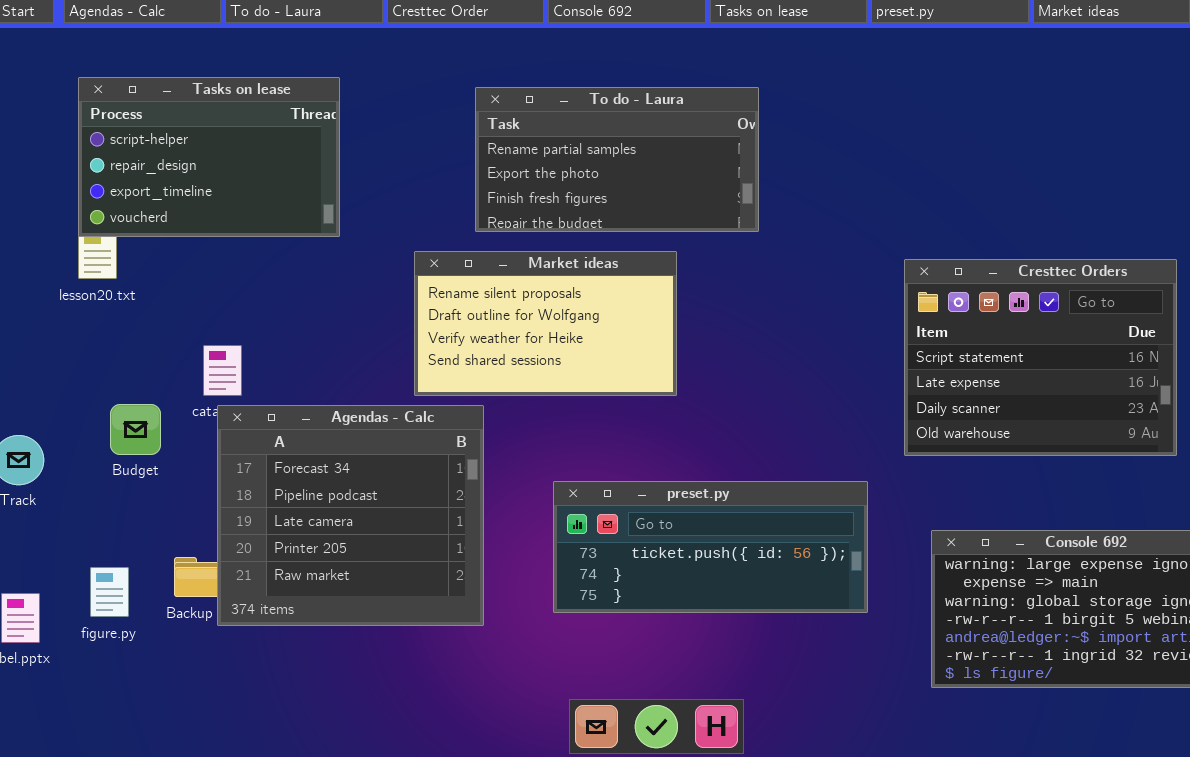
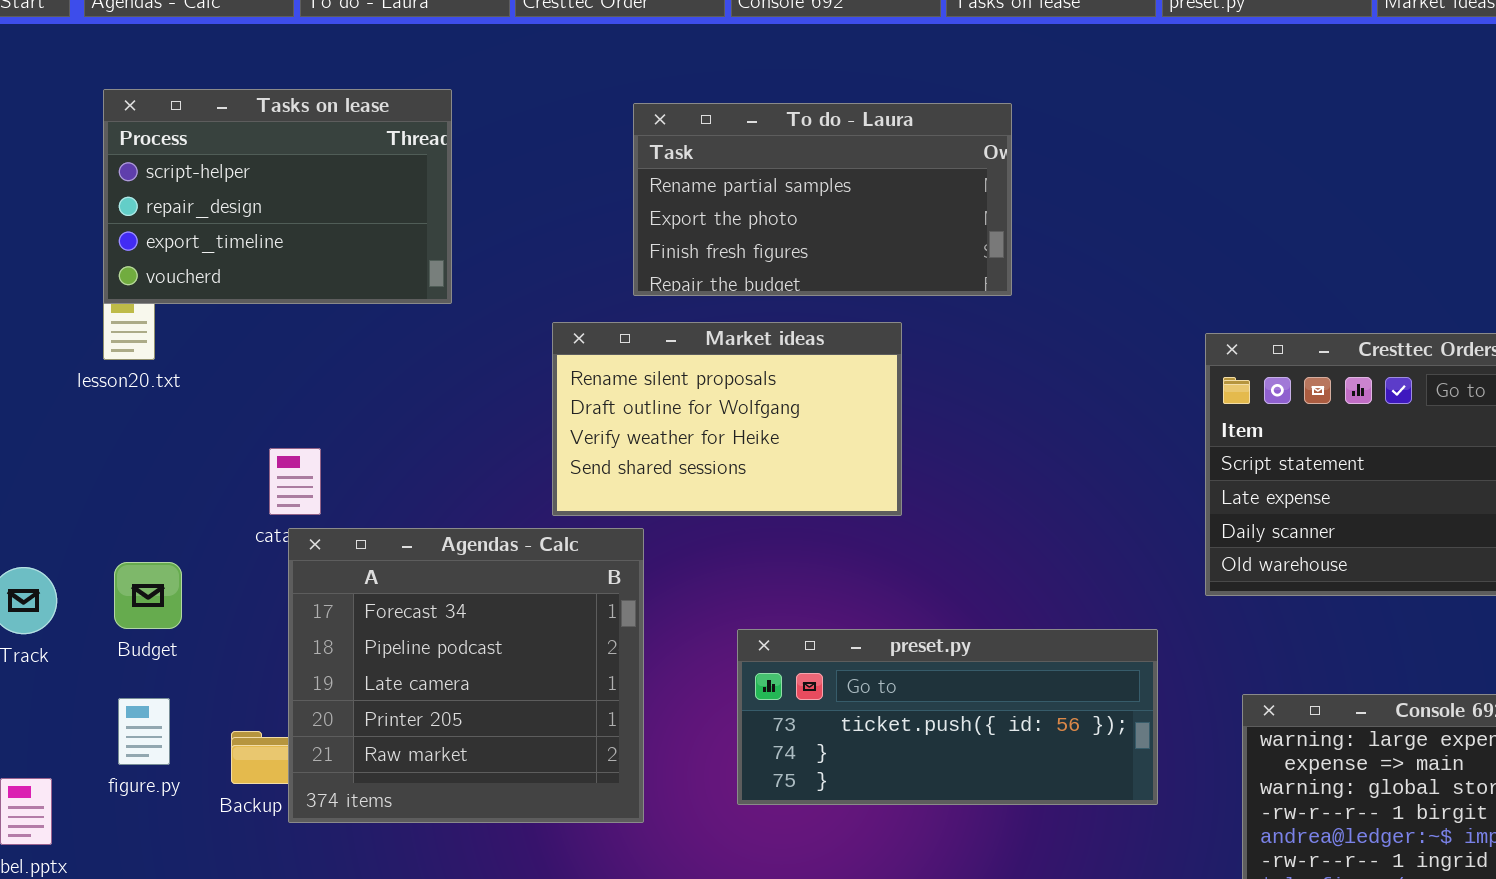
Budget: [110,404,161,455] -> [114,562,182,629], moved
figure.py: [90,567,129,617] -> [118,698,170,765], moved

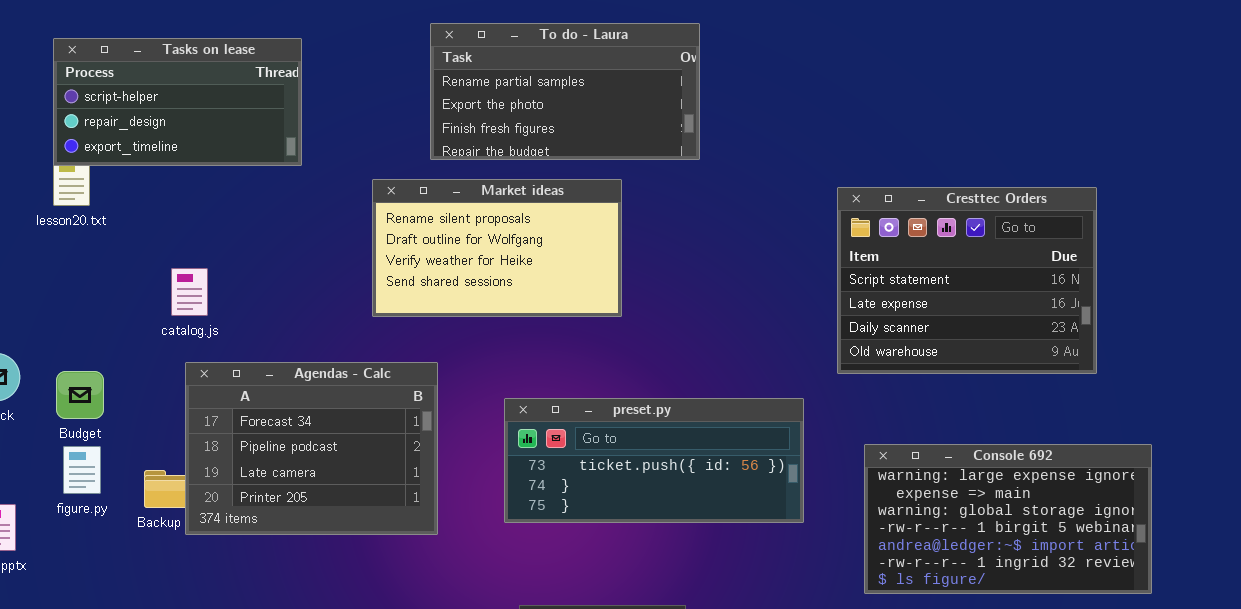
Tasks on lease: [103,89,452,304] -> [53,38,302,166], resized
Agendas - Calc: [288,528,644,823] -> [185,362,438,535], resized
Budget: [114,562,182,629] -> [56,371,104,419], moved

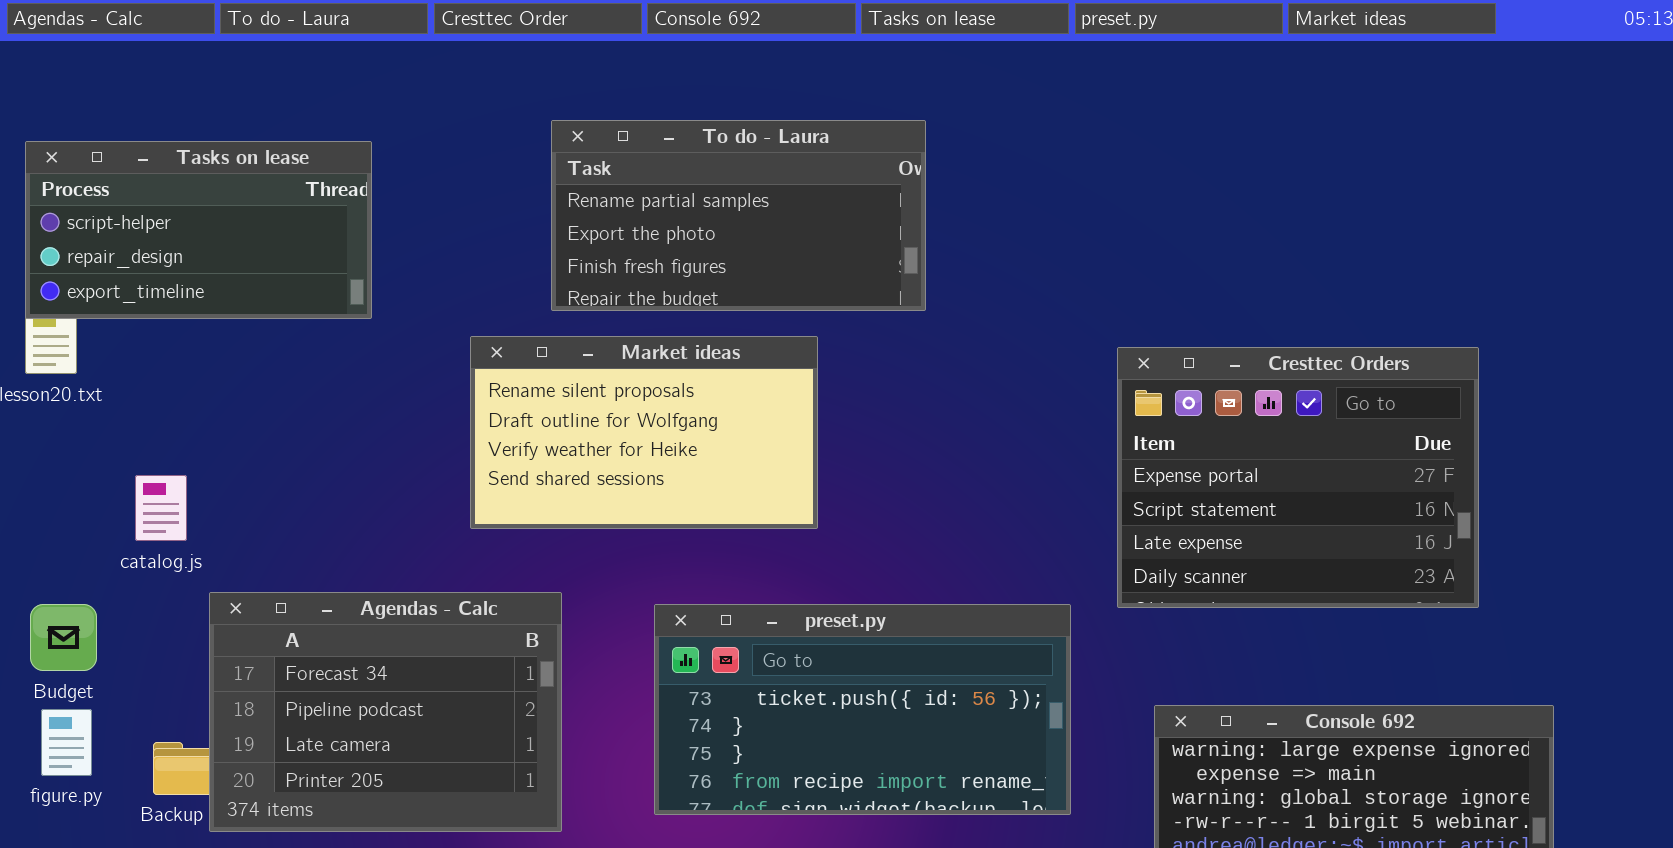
Cresttec Orders: [837,187,1097,374] -> [1117,347,1479,608], scrolled up 1 row
catalog.js: [171,268,208,316] -> [135,475,187,541], moved
preset.py: [504,398,804,523] -> [654,604,1071,815], resized

